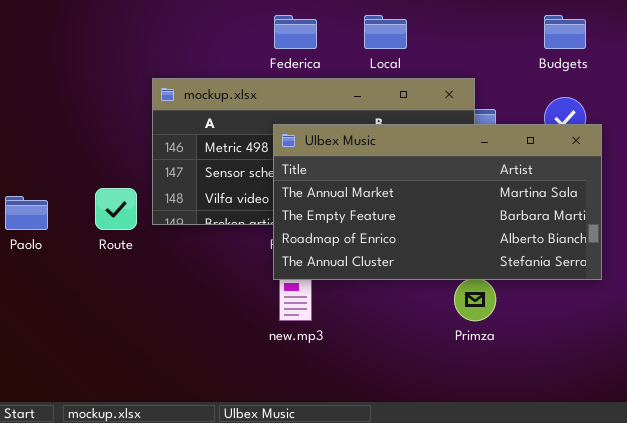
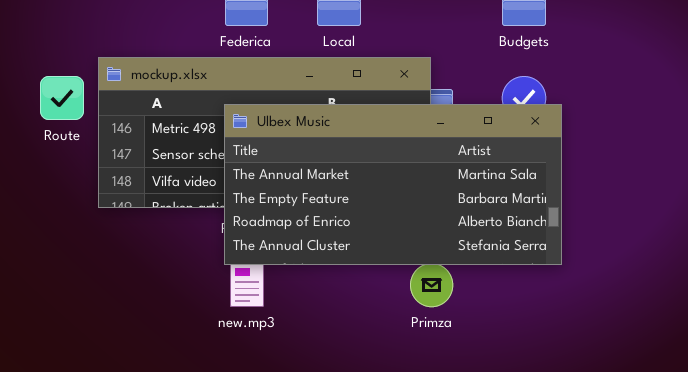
Route: [95,188,137,230] -> [40,76,84,120], moved

